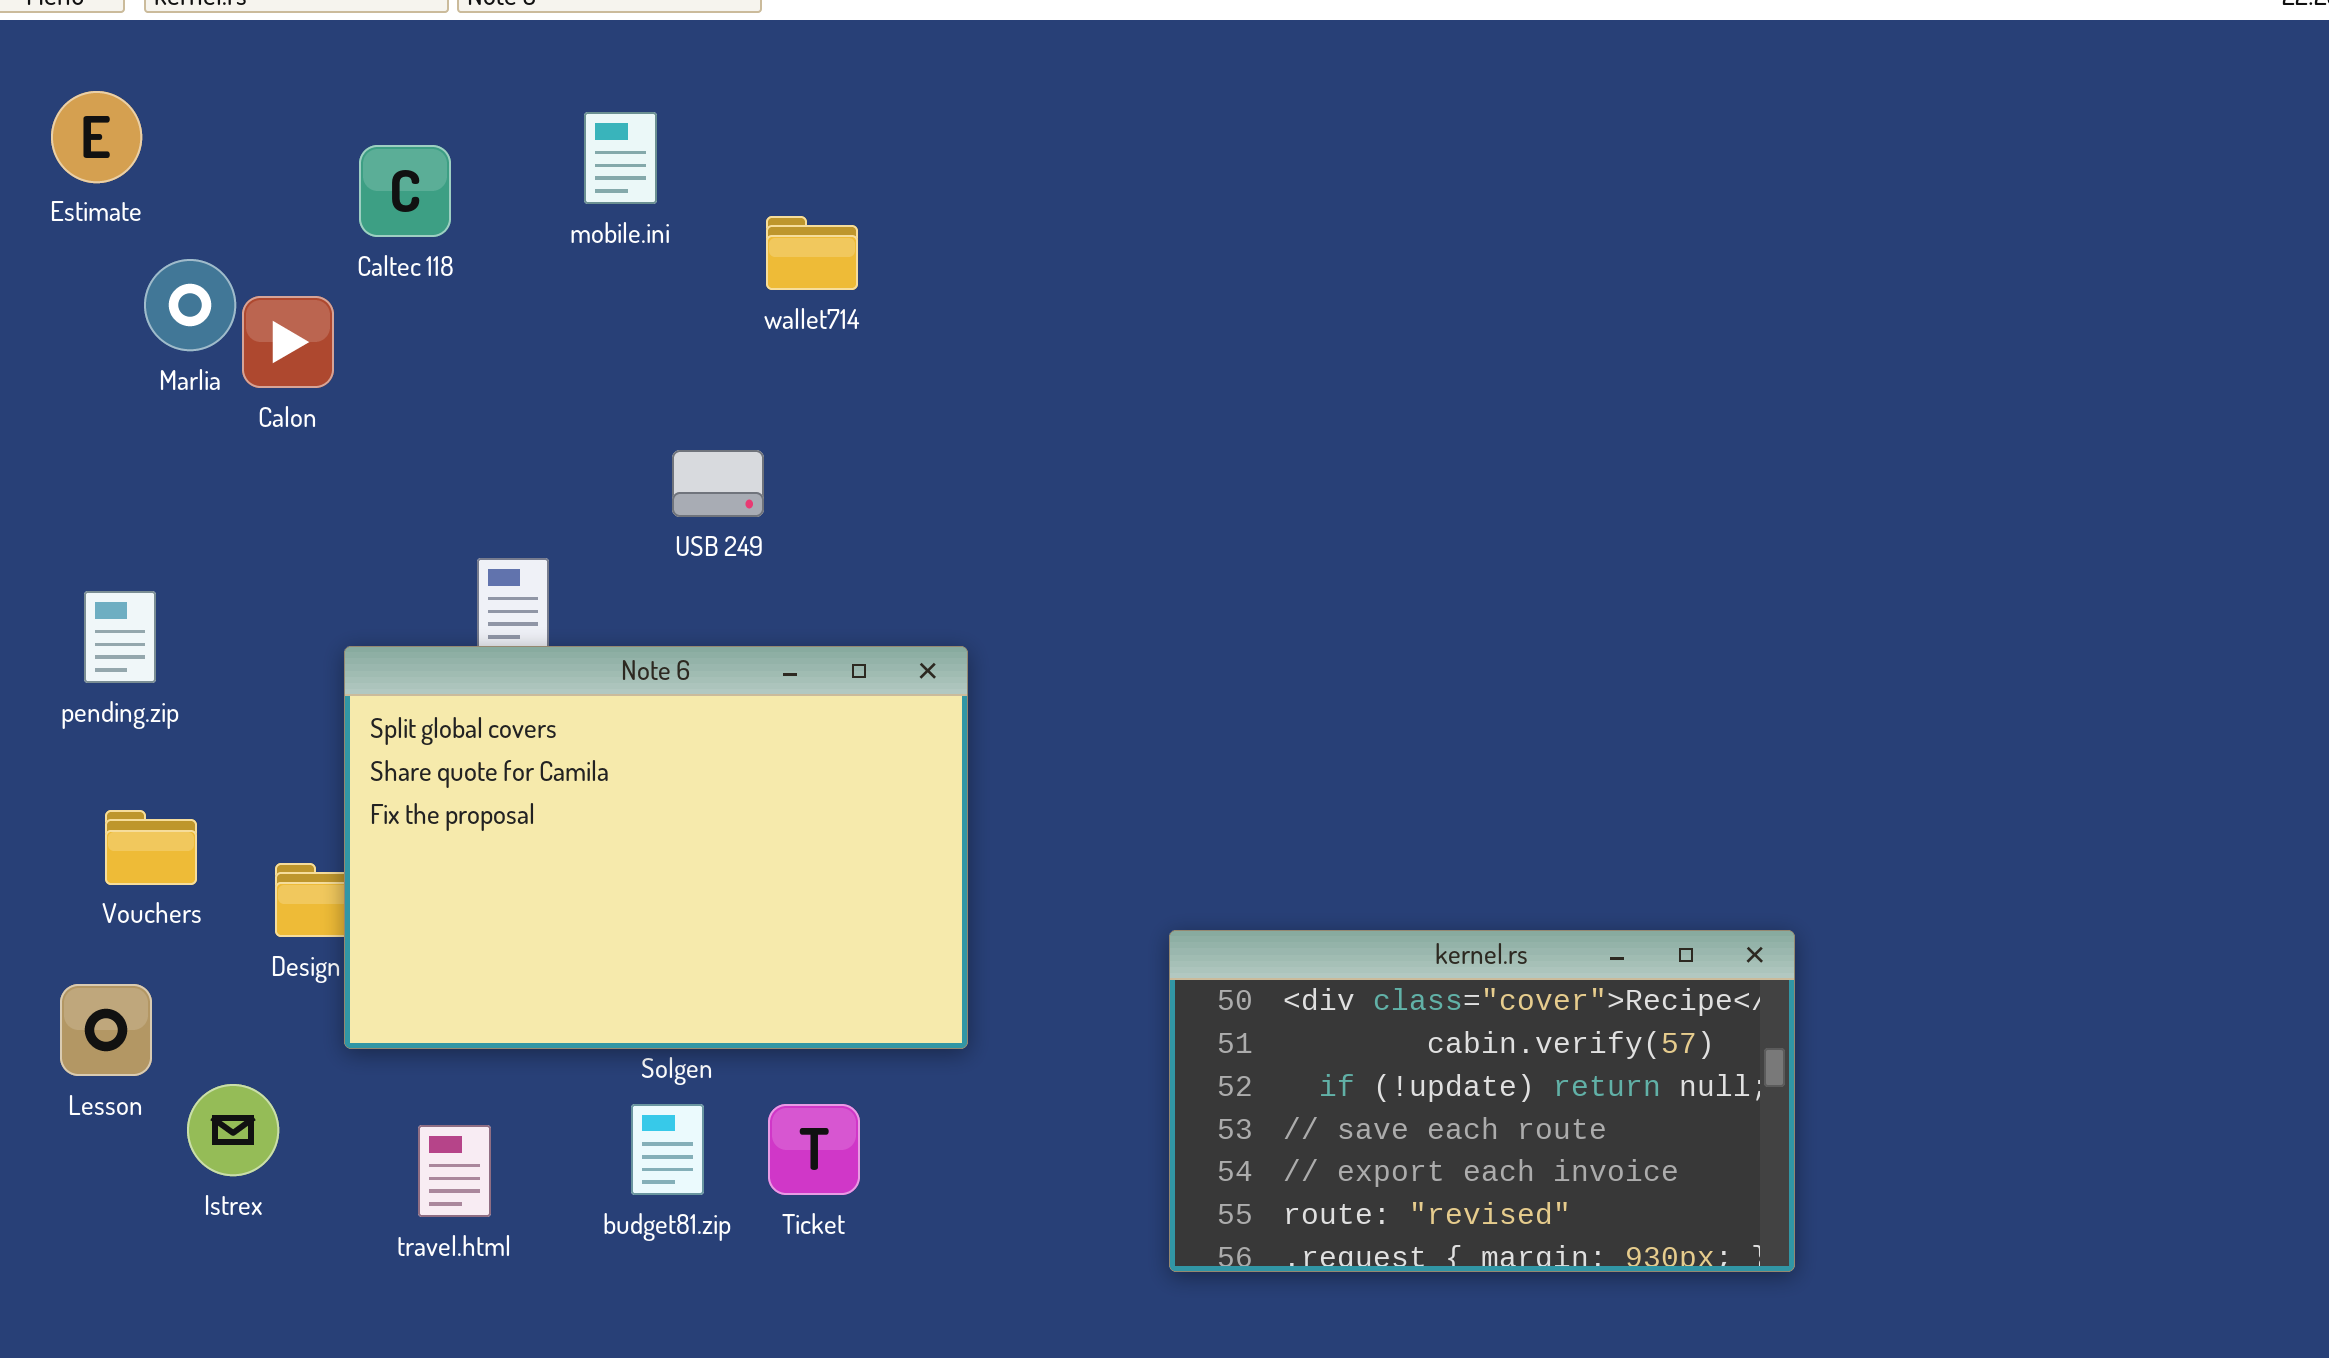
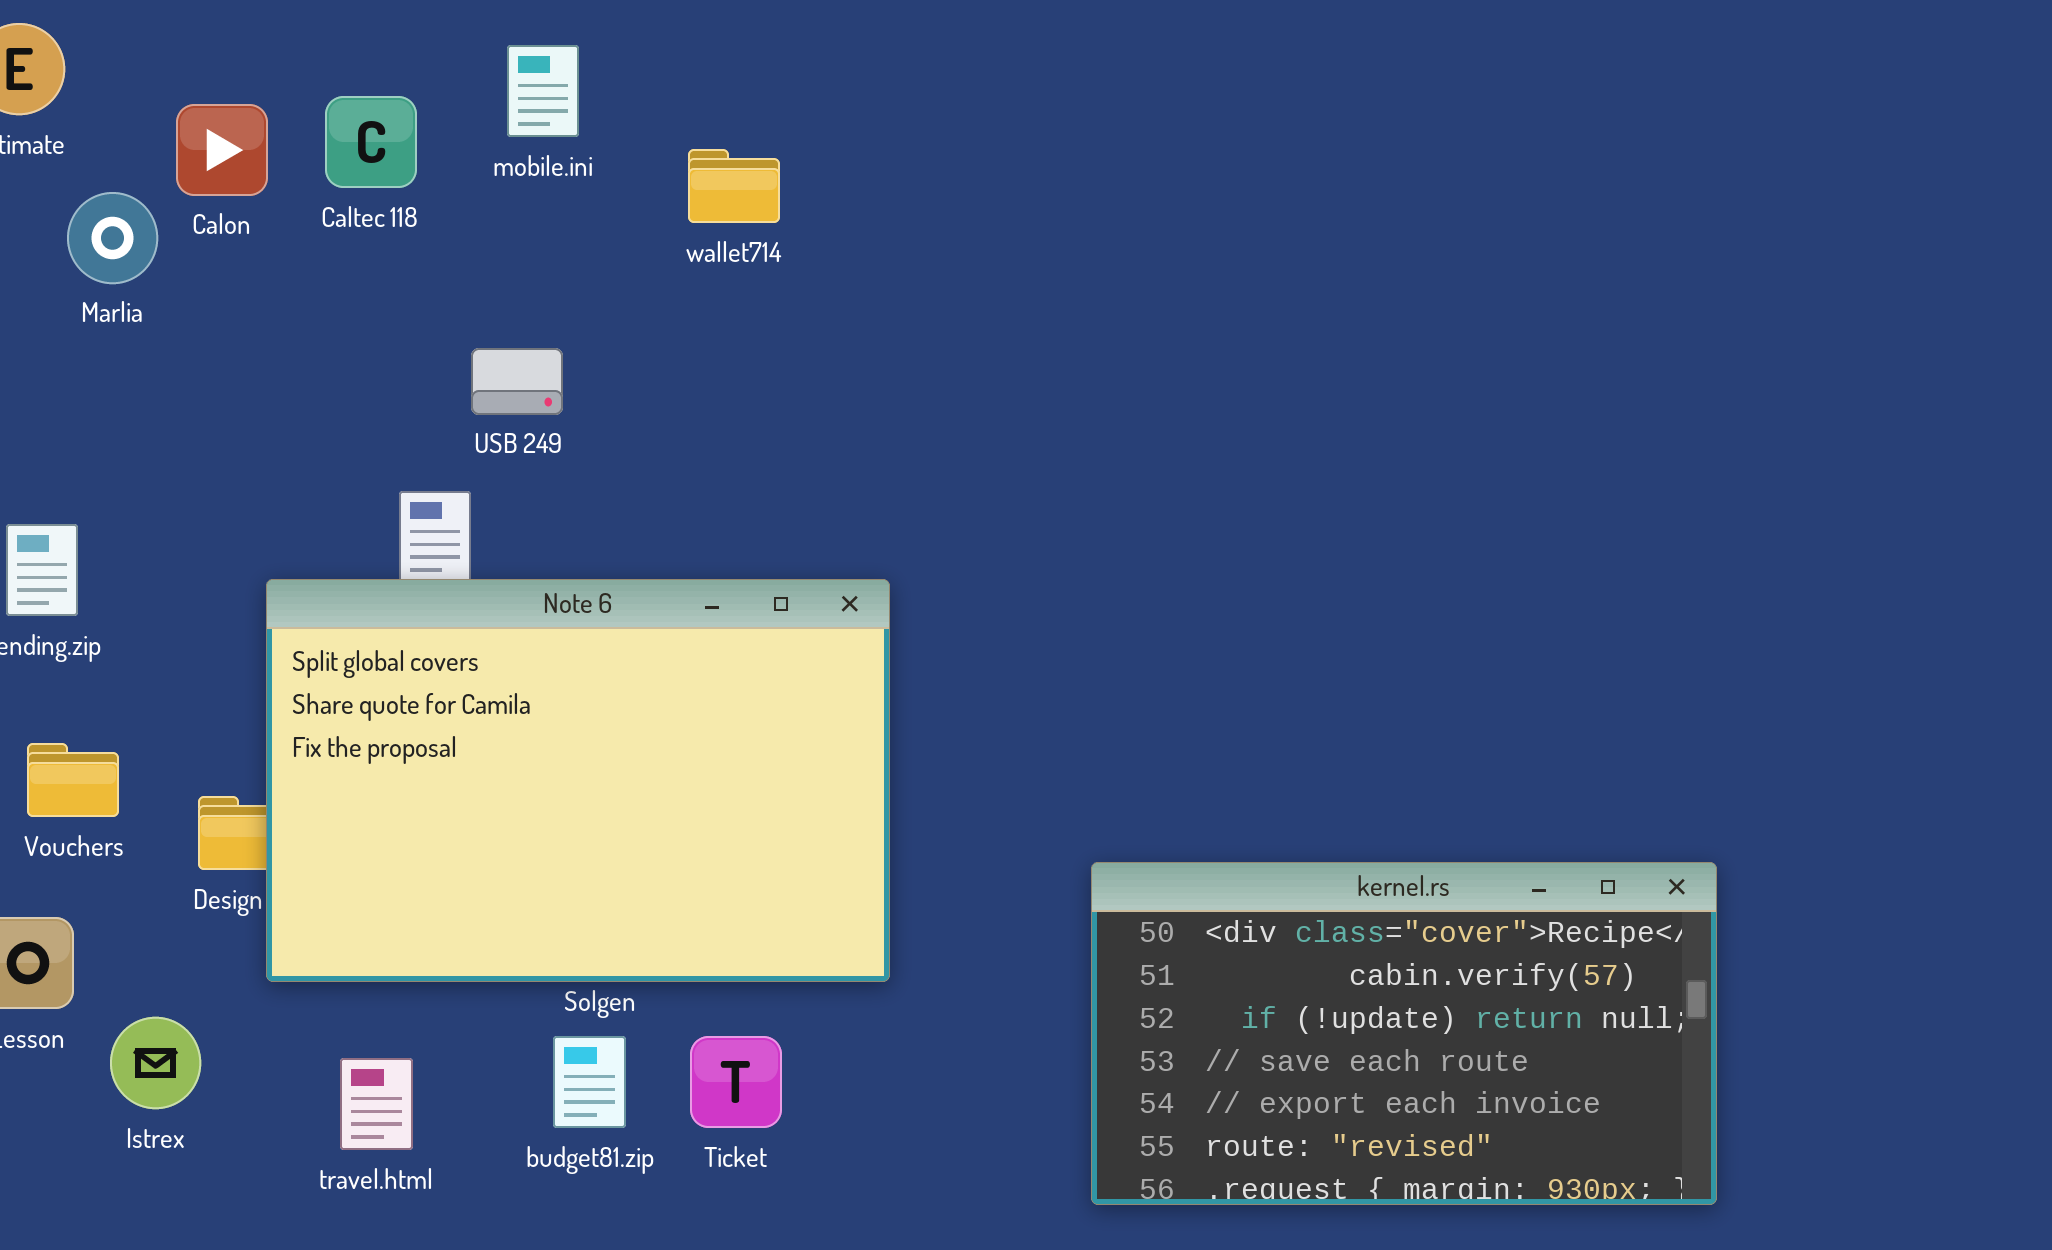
Caltec 118: [359,145,451,237] -> [325,96,417,188], moved
Calon: [242,296,334,388] -> [176,104,268,196], moved
USB 249: [672,450,764,517] -> [471,348,563,415], moved

